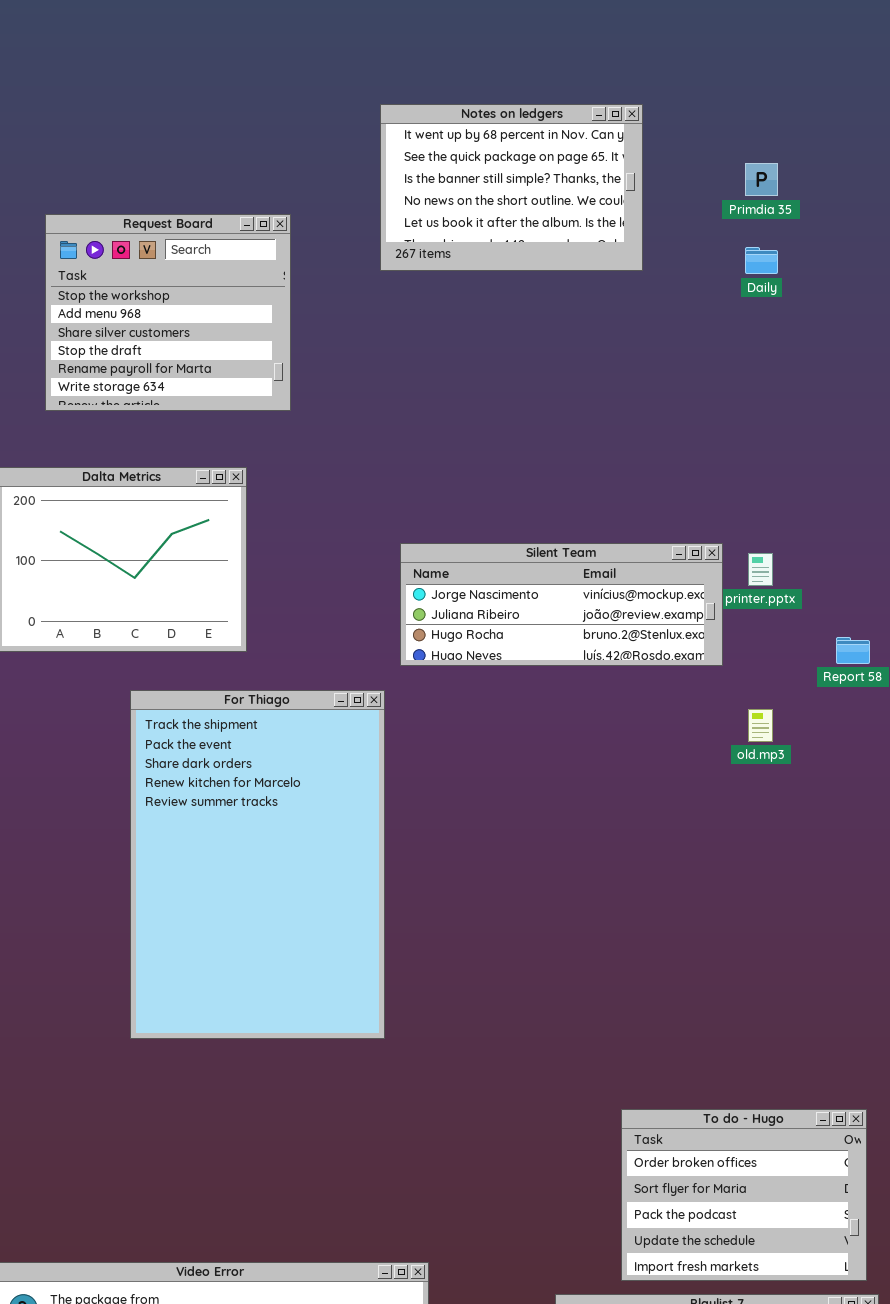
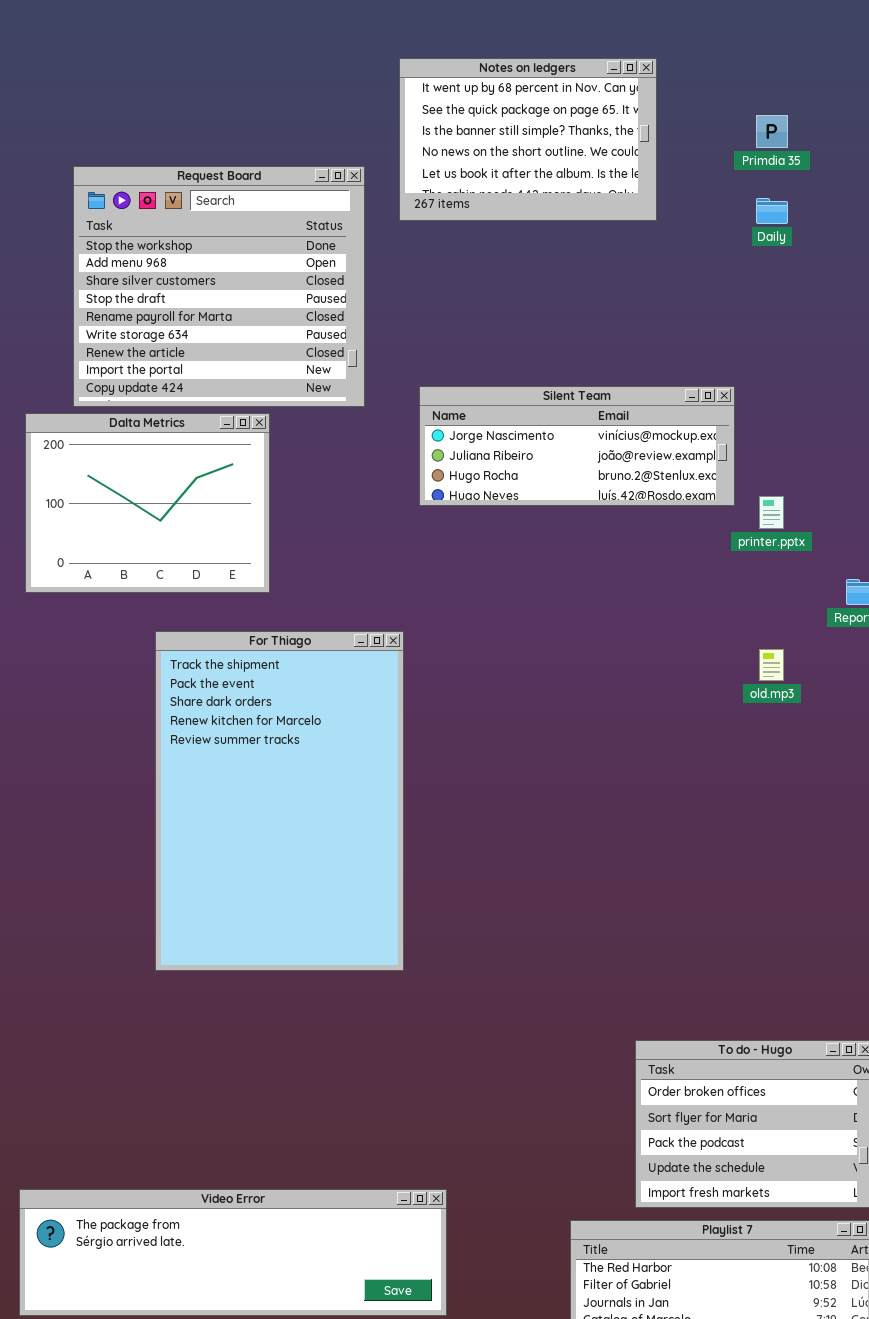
Request Board: [45,214,291,411] -> [73,166,365,407], resized
Silent Team: [400,543,723,666] -> [419,386,735,506], moved

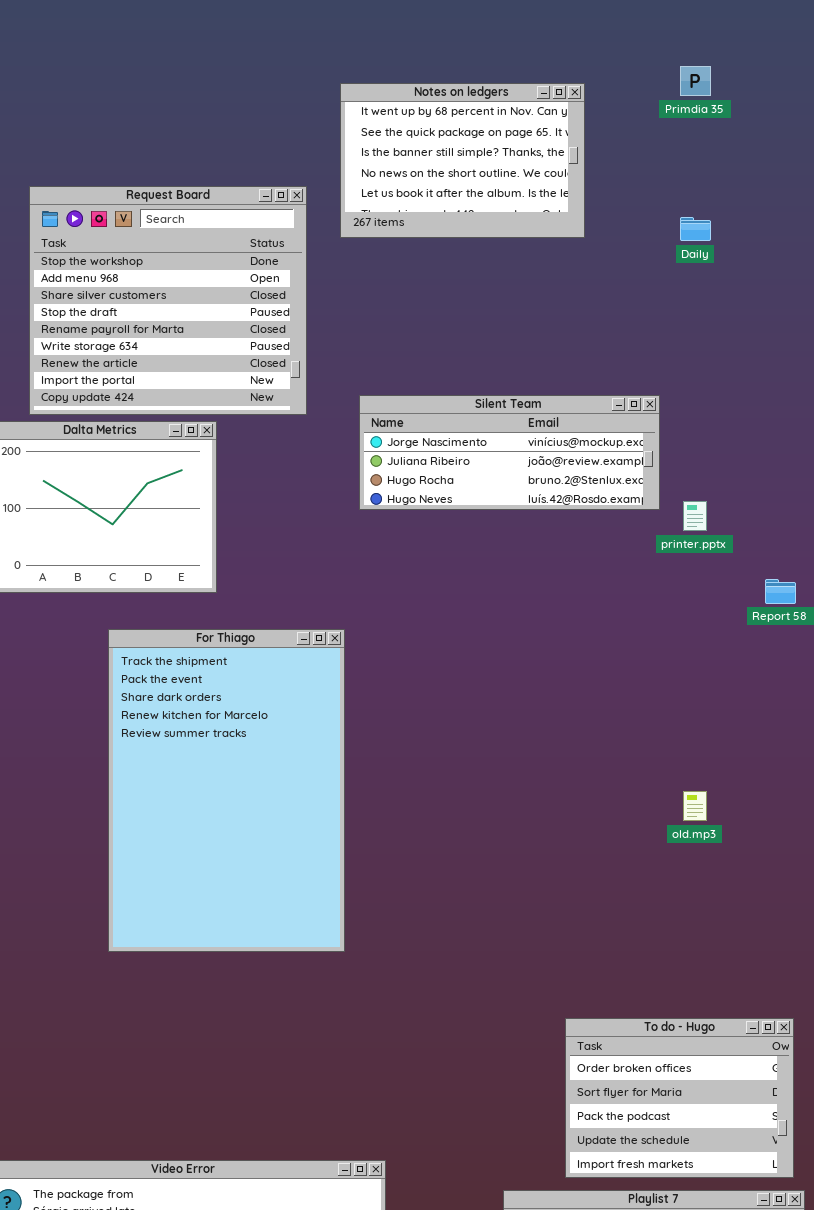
Primdia 35: [756,115,788,148] -> [680,66,711,96], moved
old.mp3: [759,649,784,681] -> [683,791,707,821], moved

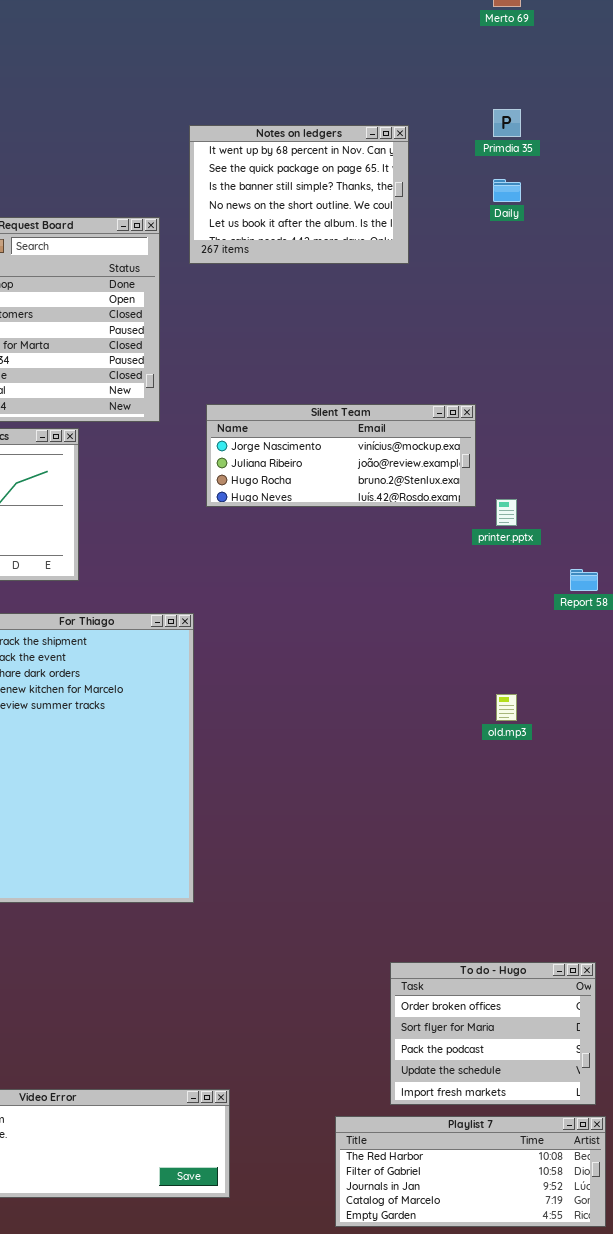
Daily: [680,217,711,241] -> [493,179,521,202], moved
old.mp3: [683,791,707,821] -> [496,694,517,721], moved

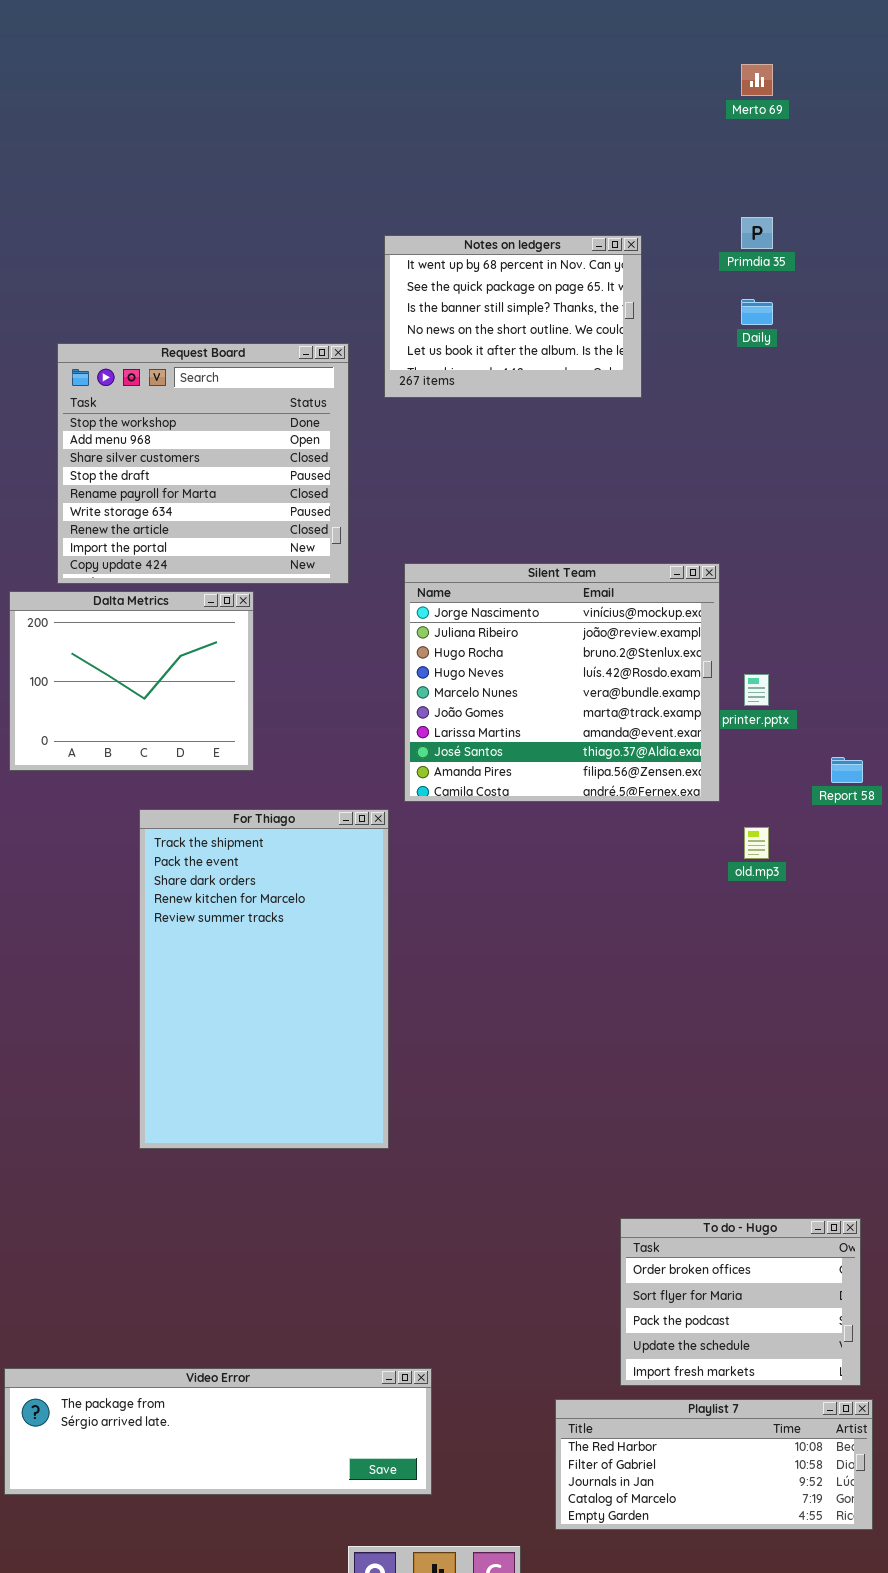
Silent Team: [206,404,476,507] -> [404,563,720,802], resized
old.mp3: [496,694,517,721] -> [744,827,769,859], moved

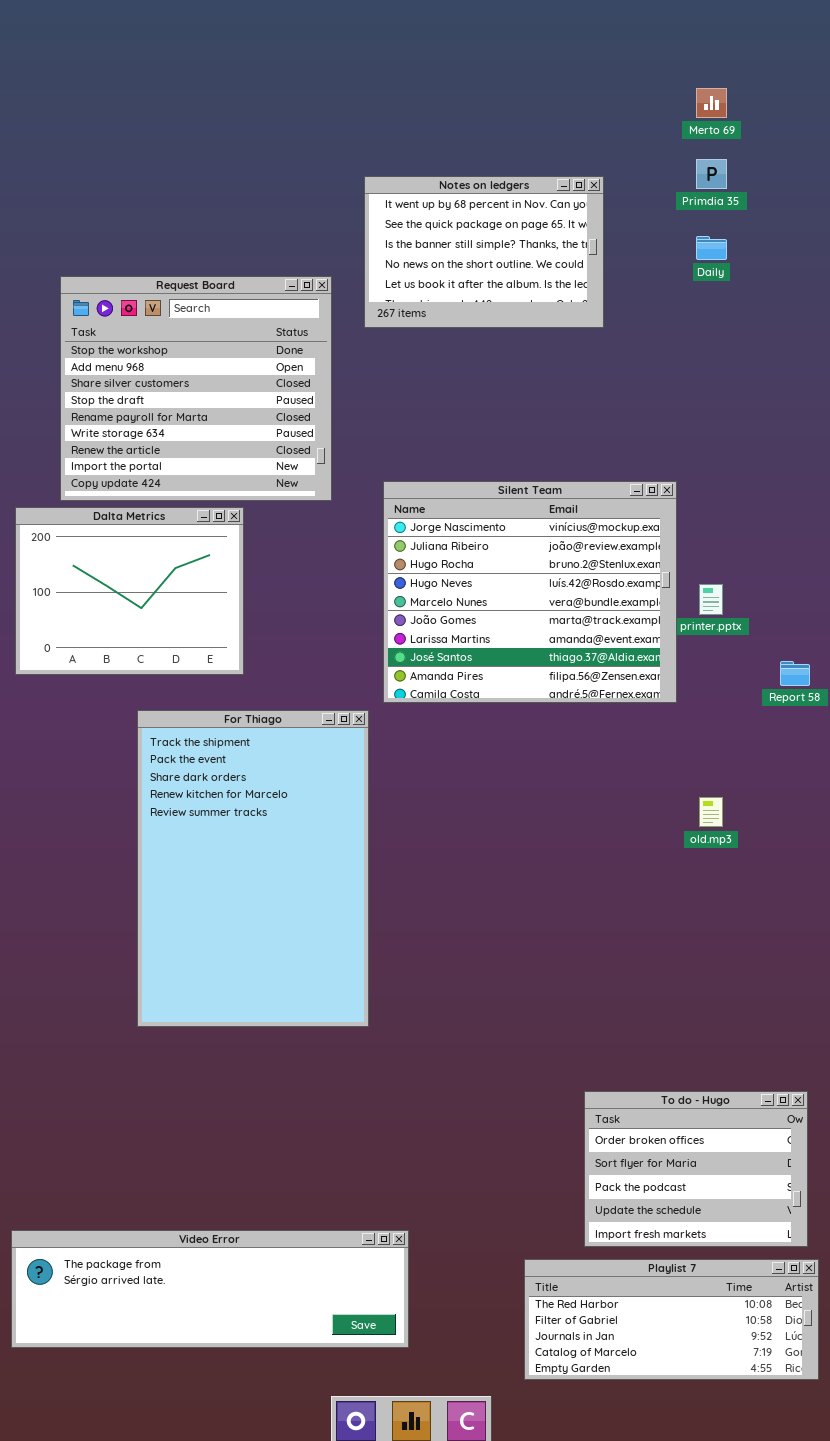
Merto 69: [741,64,773,96] -> [696,88,727,118], moved
old.mp3: [744,827,769,859] -> [699,797,723,827], moved

